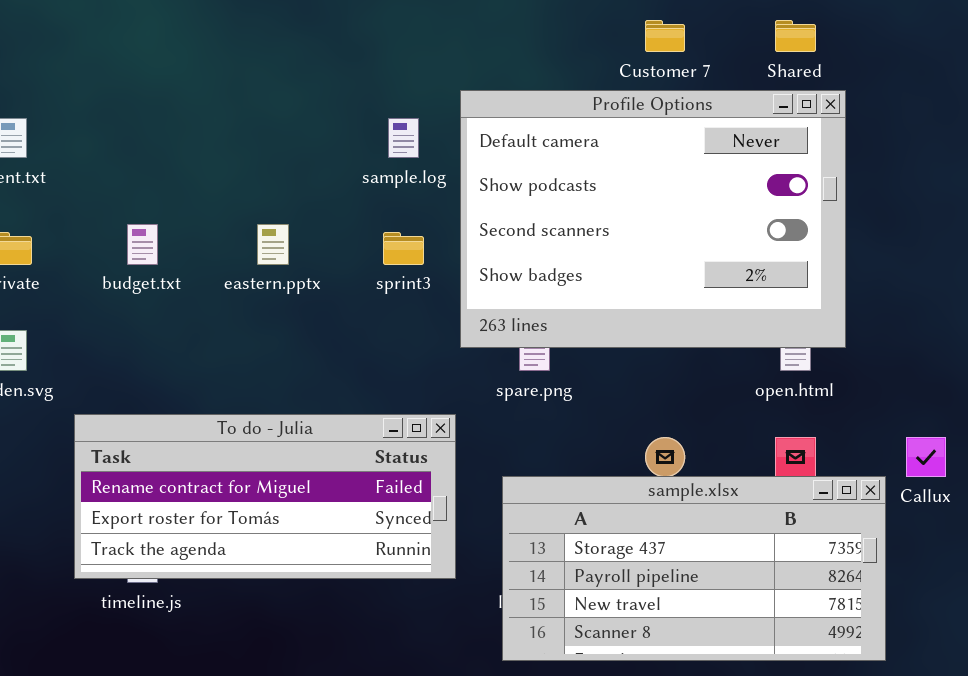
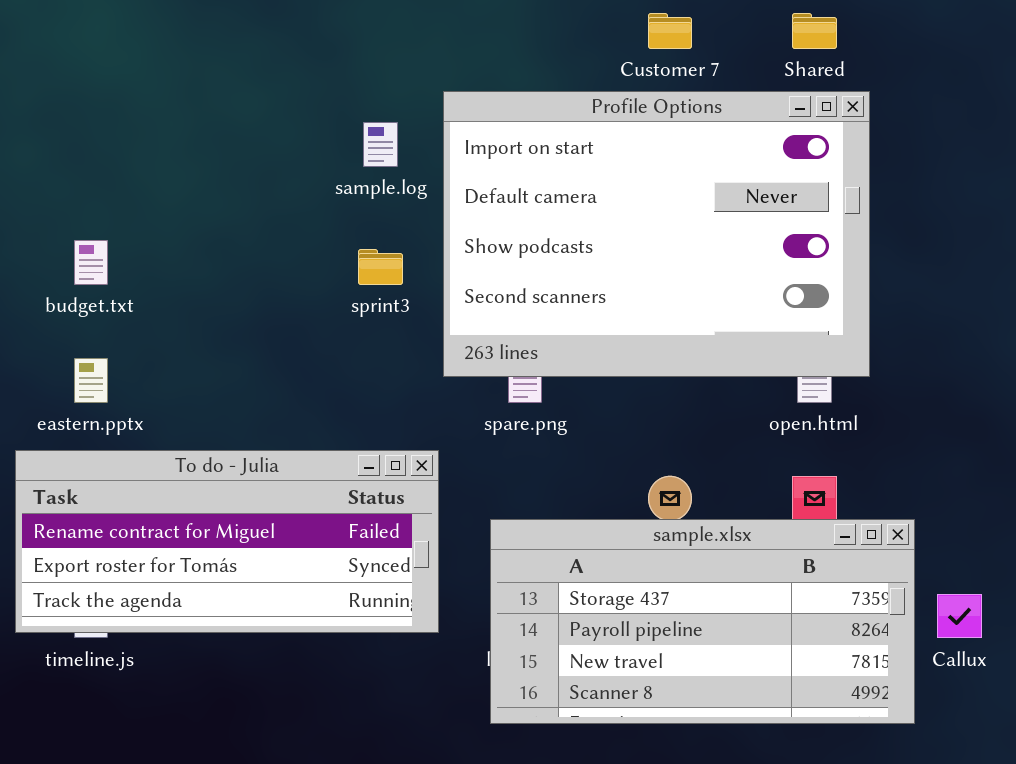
Profile Options: [460,90,846,348] -> [443,91,870,377], scrolled up 1 row
eastern.pptx: [257,224,289,265] -> [74,358,108,403], moved
Callux: [906,437,946,477] -> [937,594,982,638], moved

